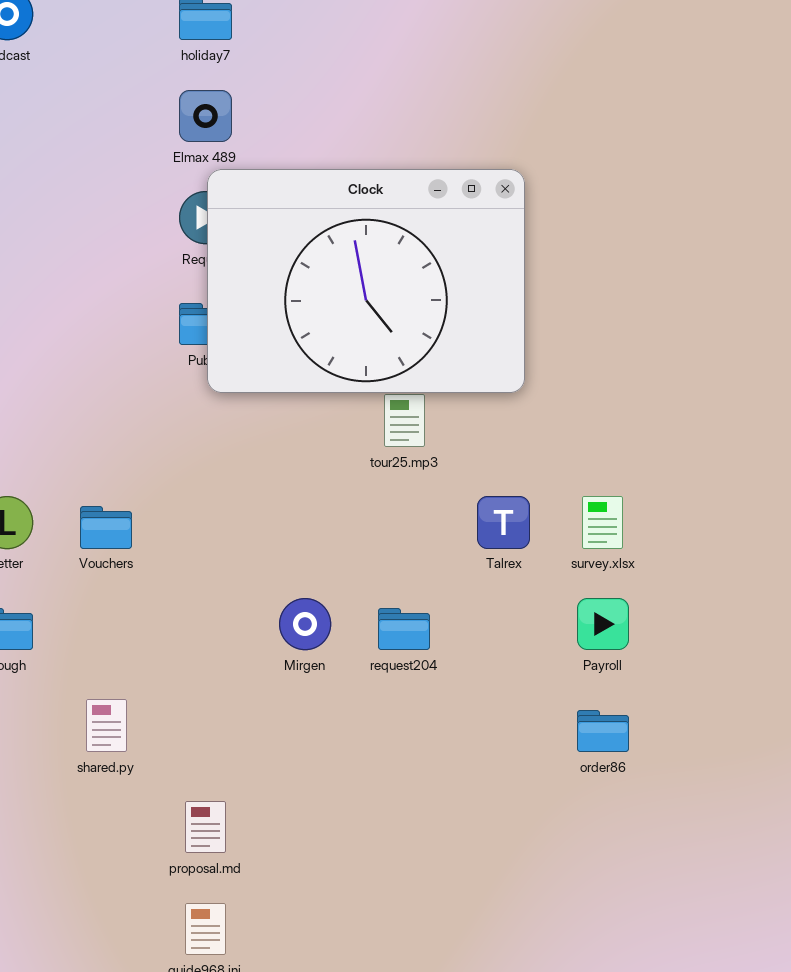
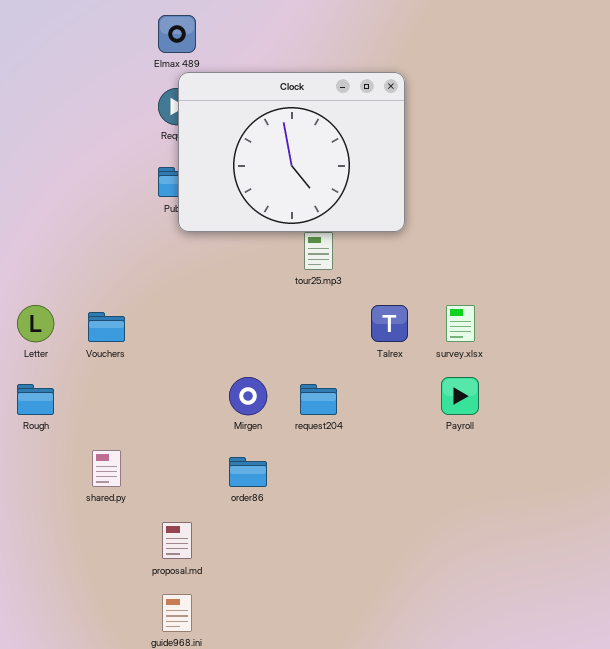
order86: [577,710,629,752] -> [229,457,267,487], moved

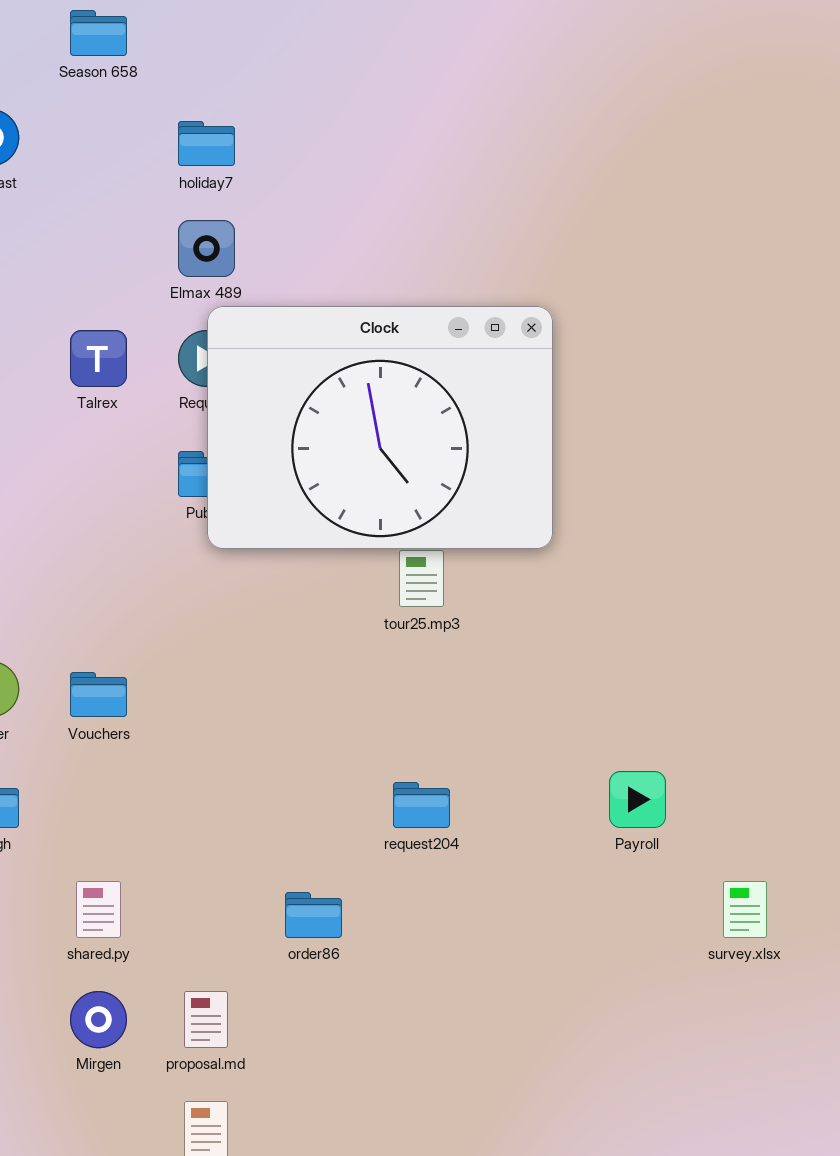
Talrex: [371,305,408,342] -> [70,330,127,387], moved
survey.xlsx: [446,305,475,342] -> [723,881,767,938], moved
Mirgen: [229,377,267,415] -> [70,991,127,1048], moved

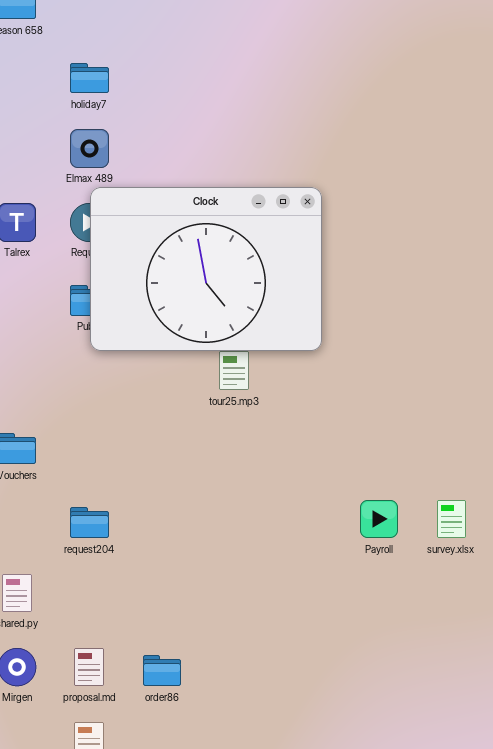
request204: [393,782,450,828] -> [70,507,109,538], moved
survey.xlsx: [723,881,767,938] -> [437,500,466,538], moved
order86: [285,892,342,938] -> [143,655,181,686], moved

